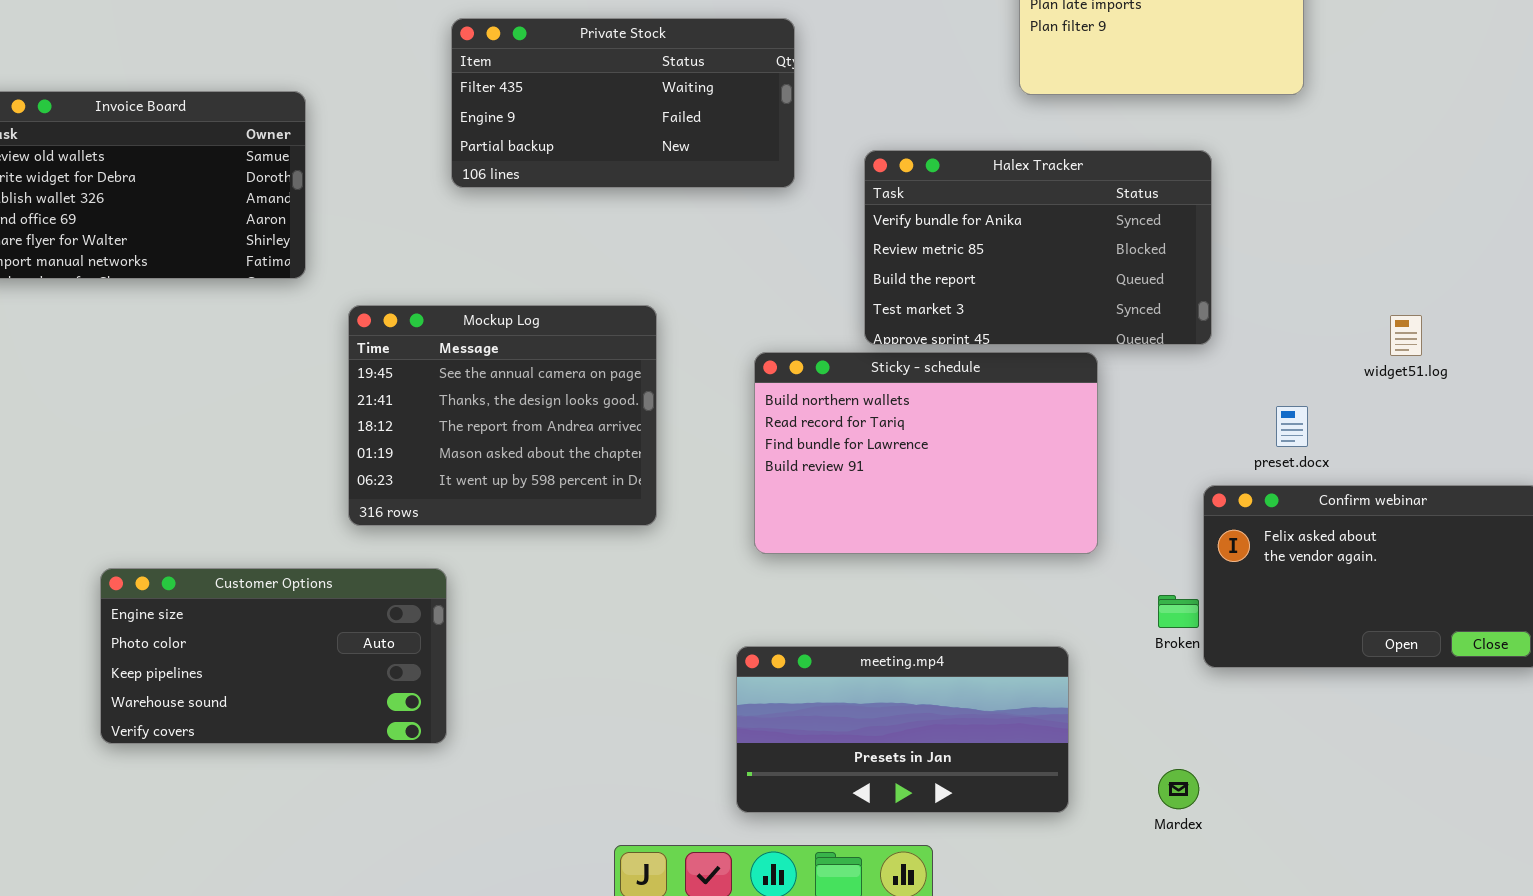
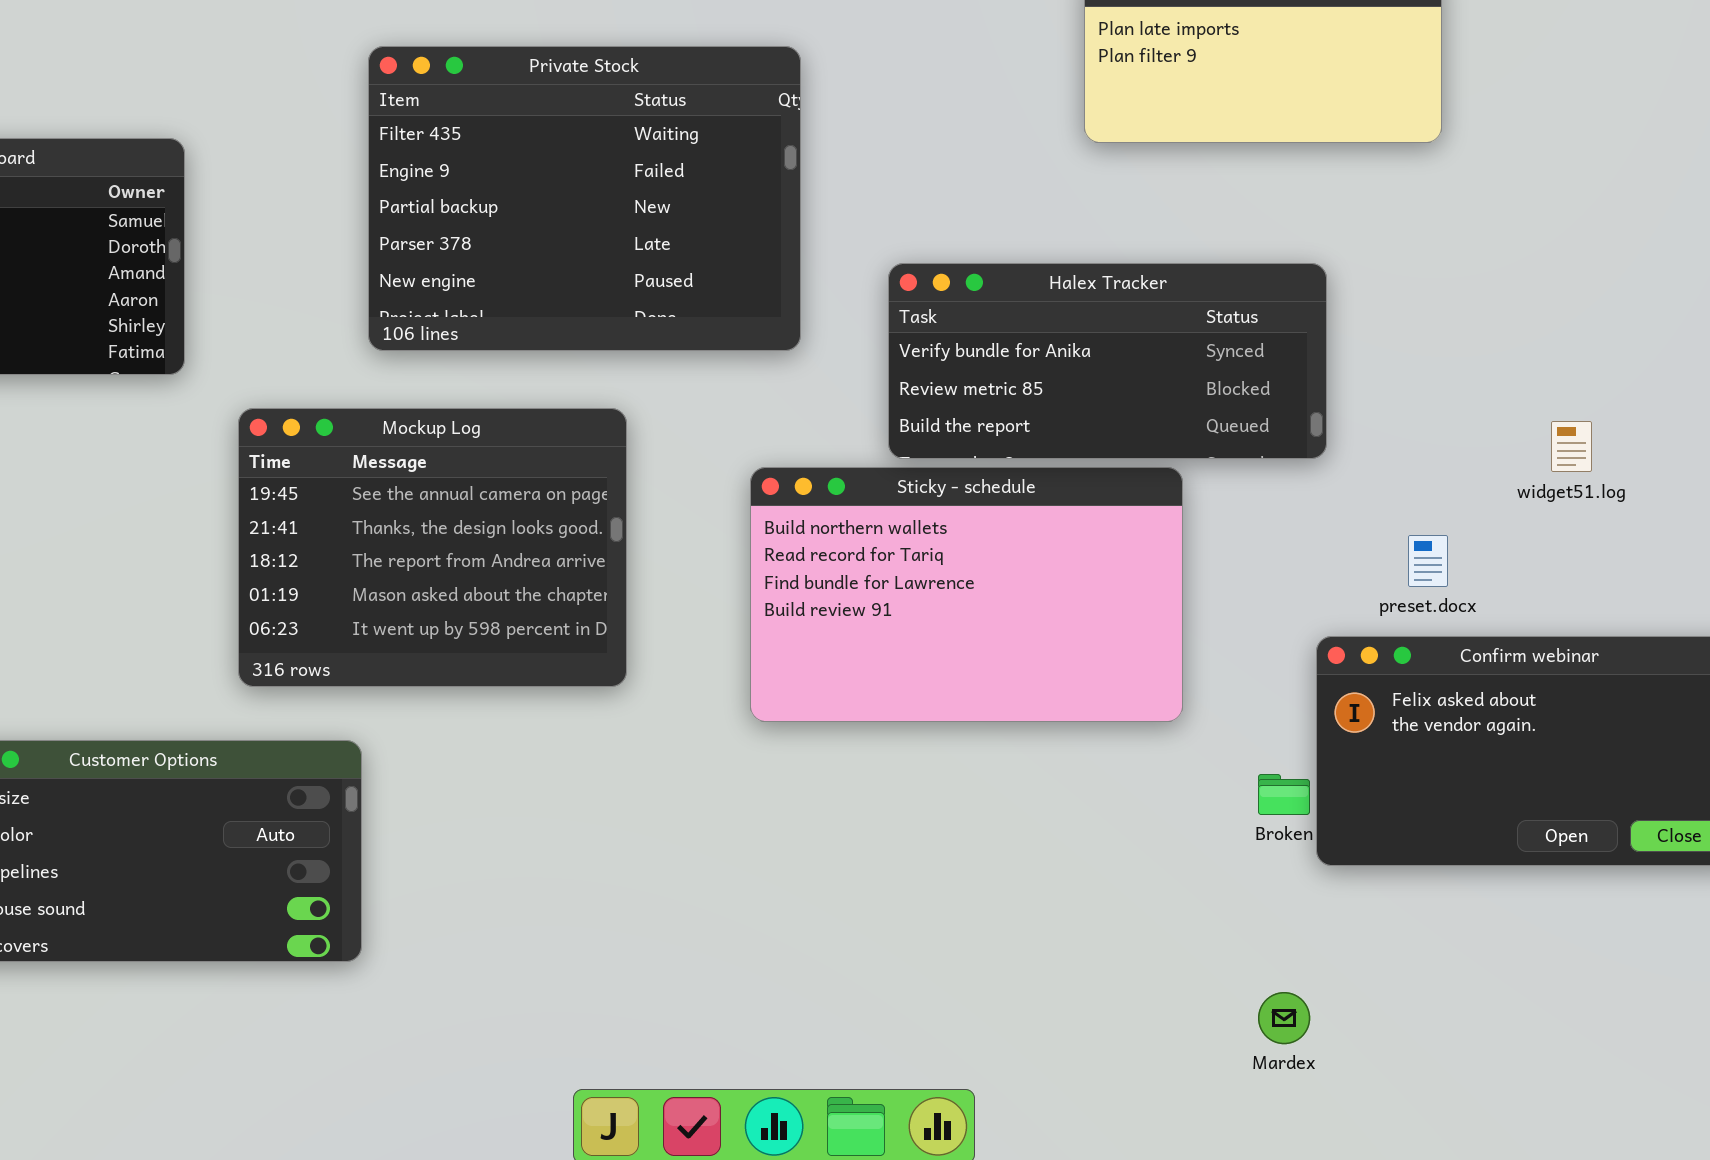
Private Stock: [451,18,795,188] -> [368,46,801,351], resized
Halex Tracker: [864,150,1212,345] -> [888,263,1327,459], resized
meeting.mp4: [736,646,1069,813] -> none, closed

